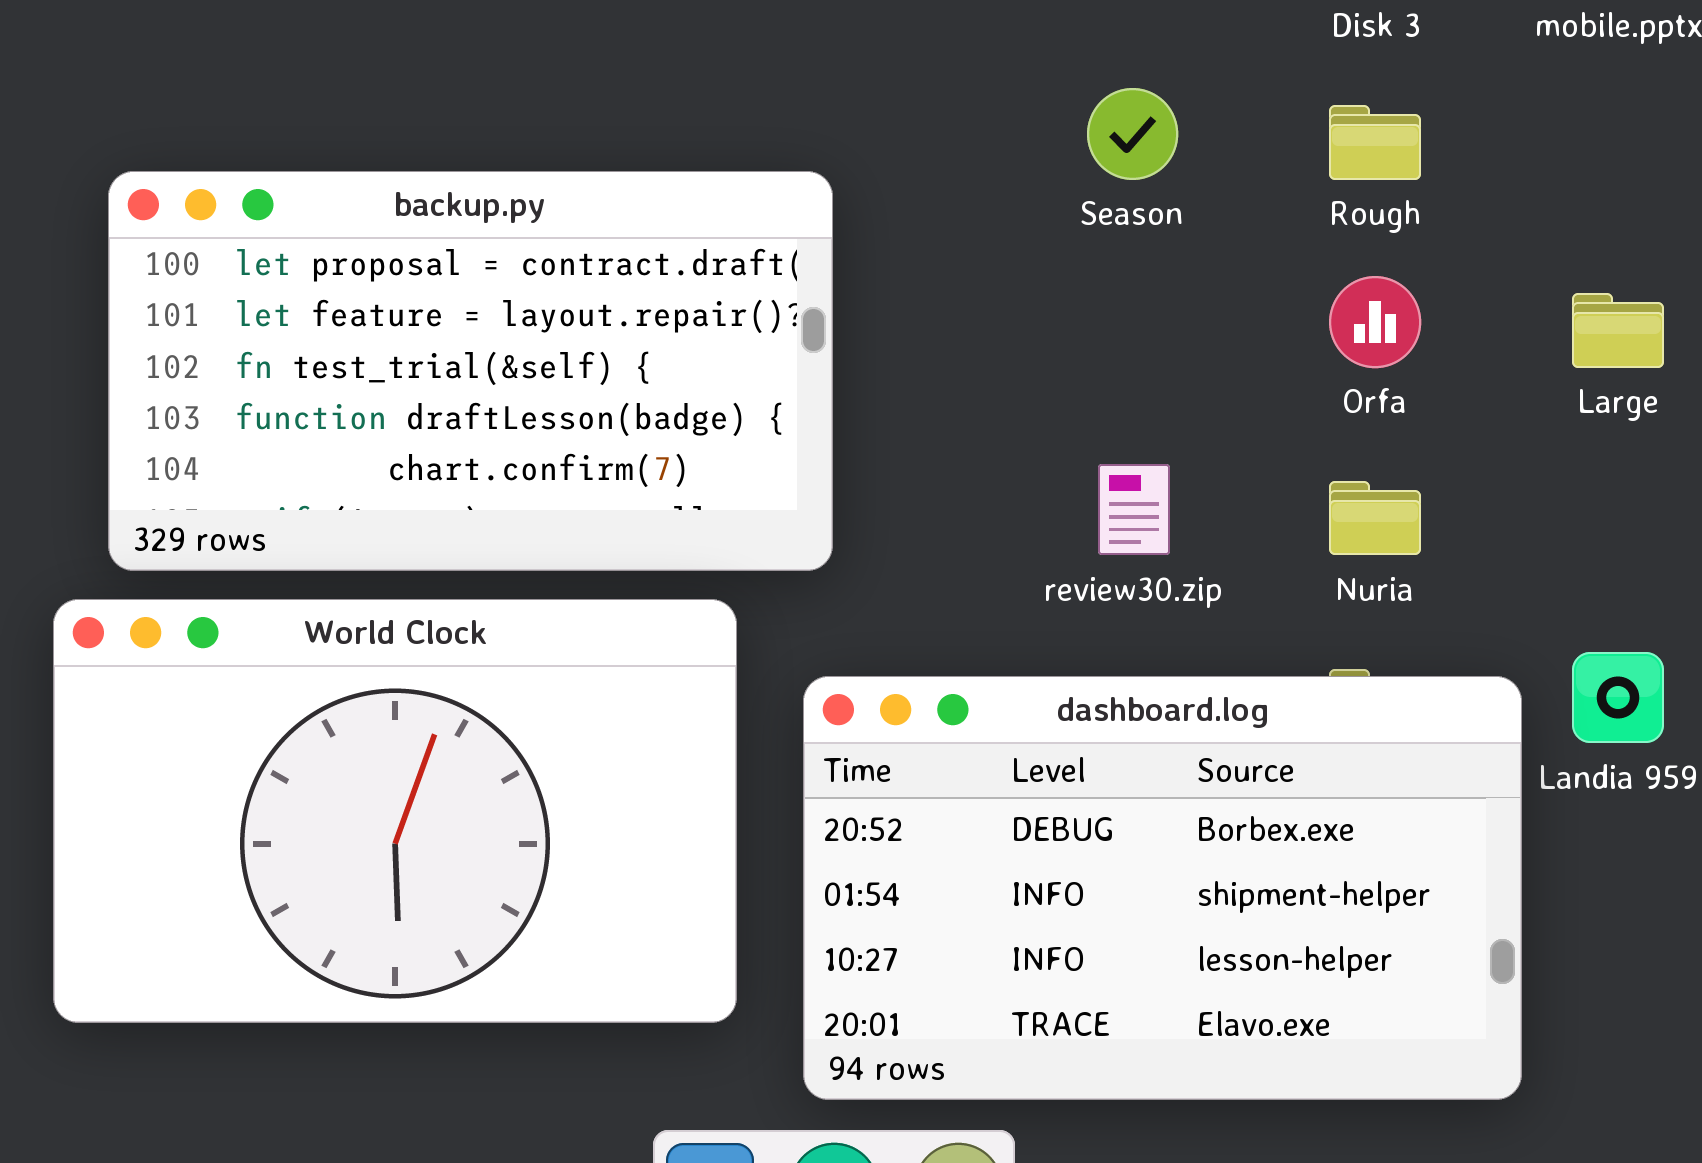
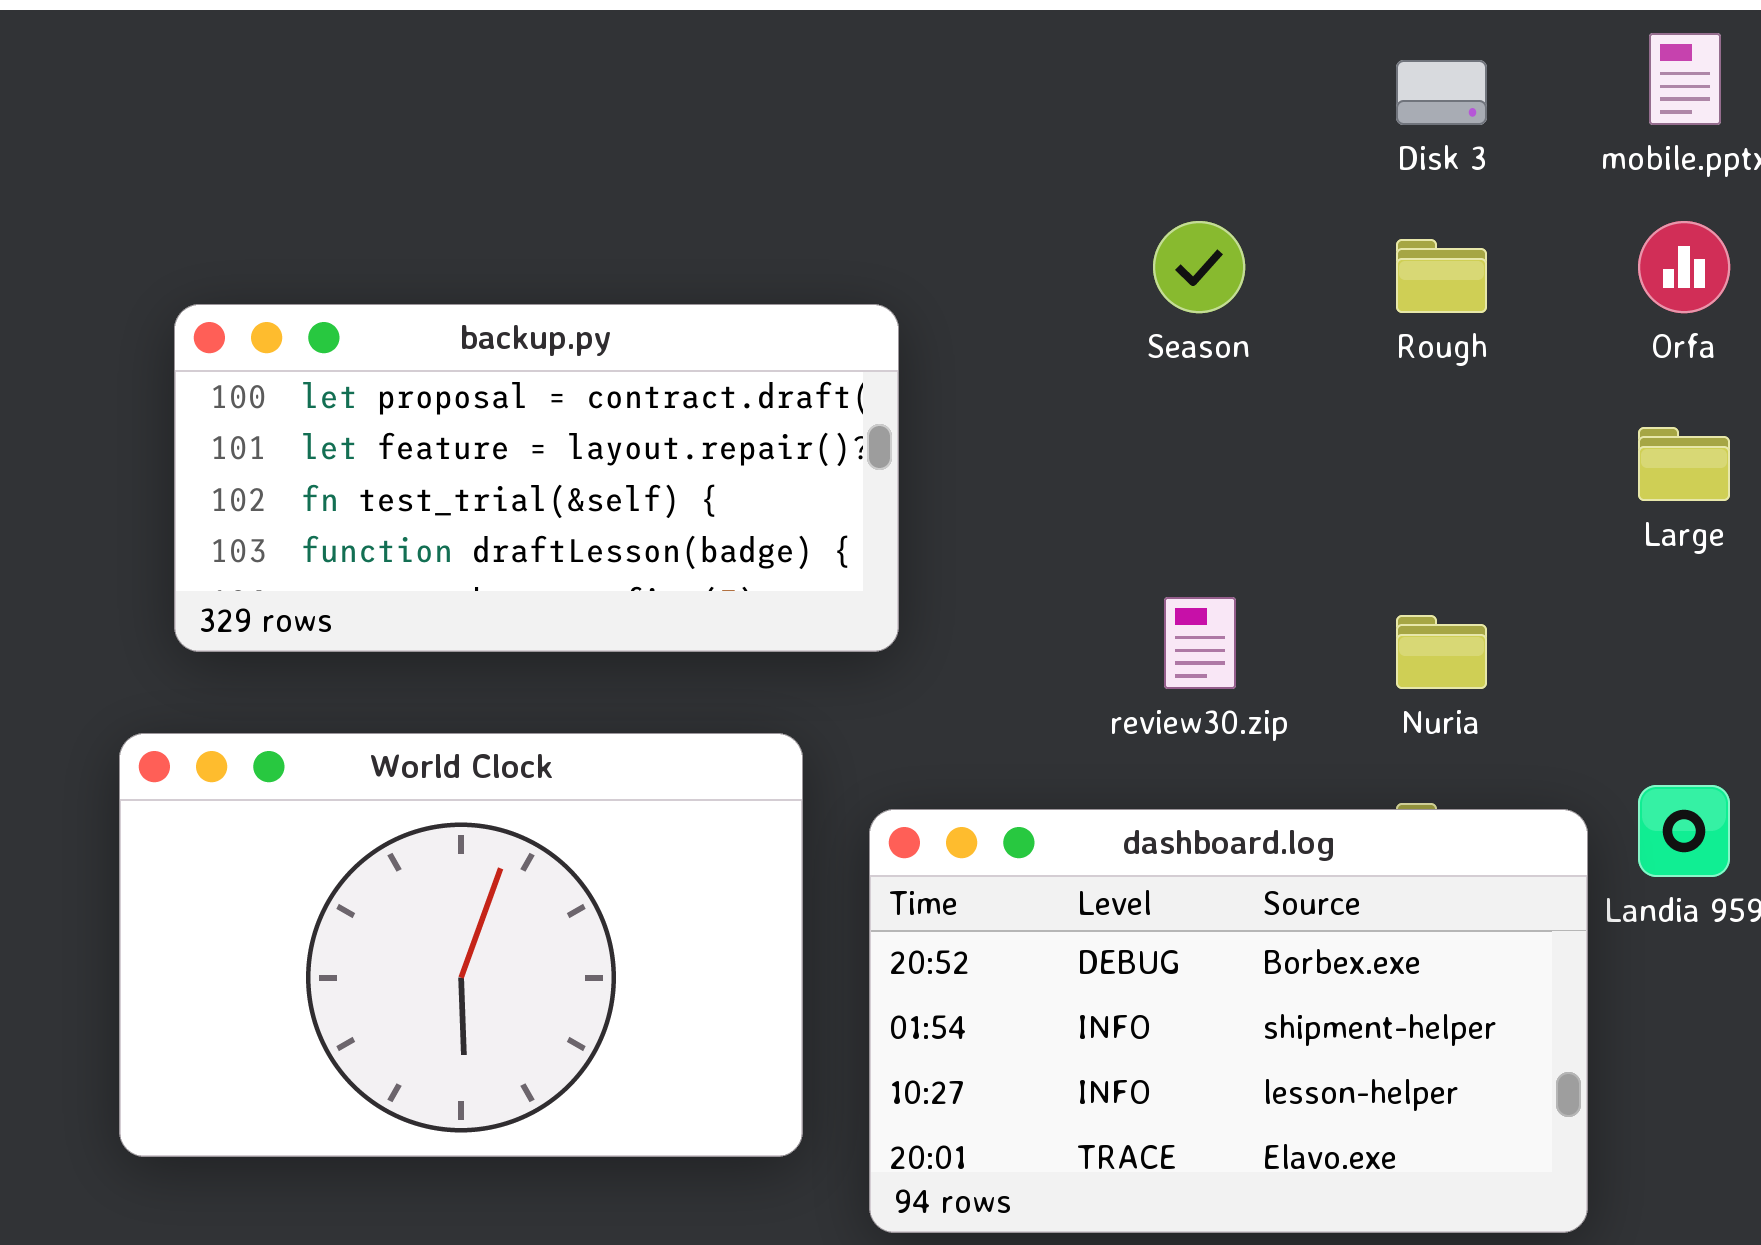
backup.py: [108,171,833,571] -> [174,304,899,652], resized
Orfa: [1329,276,1421,368] -> [1638,221,1730,313], moved

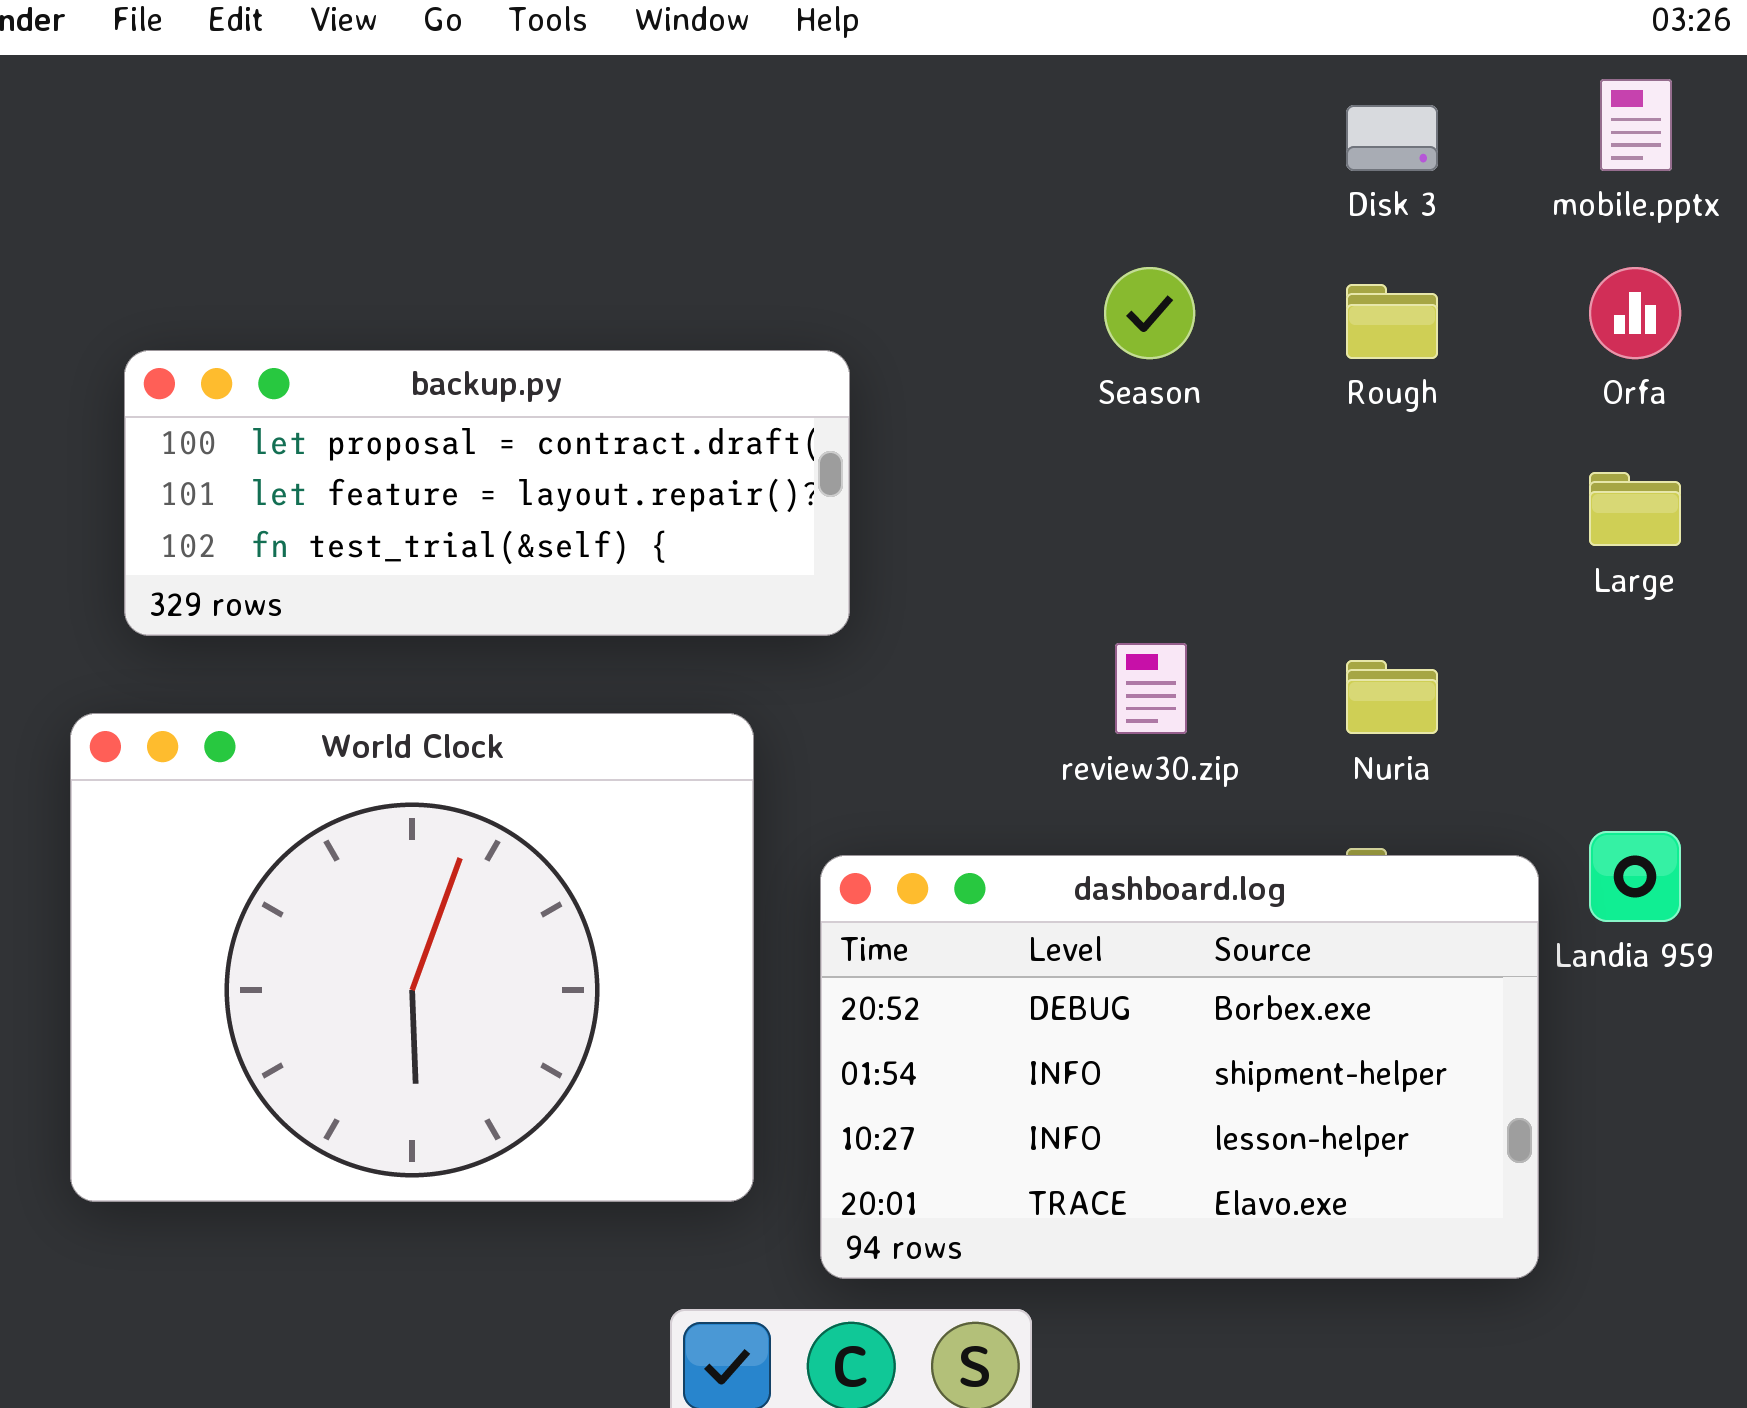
backup.py: [174,304,899,652] -> [124,350,850,636], resized
World Clock: [119,733,803,1157] -> [70,713,754,1202], resized

